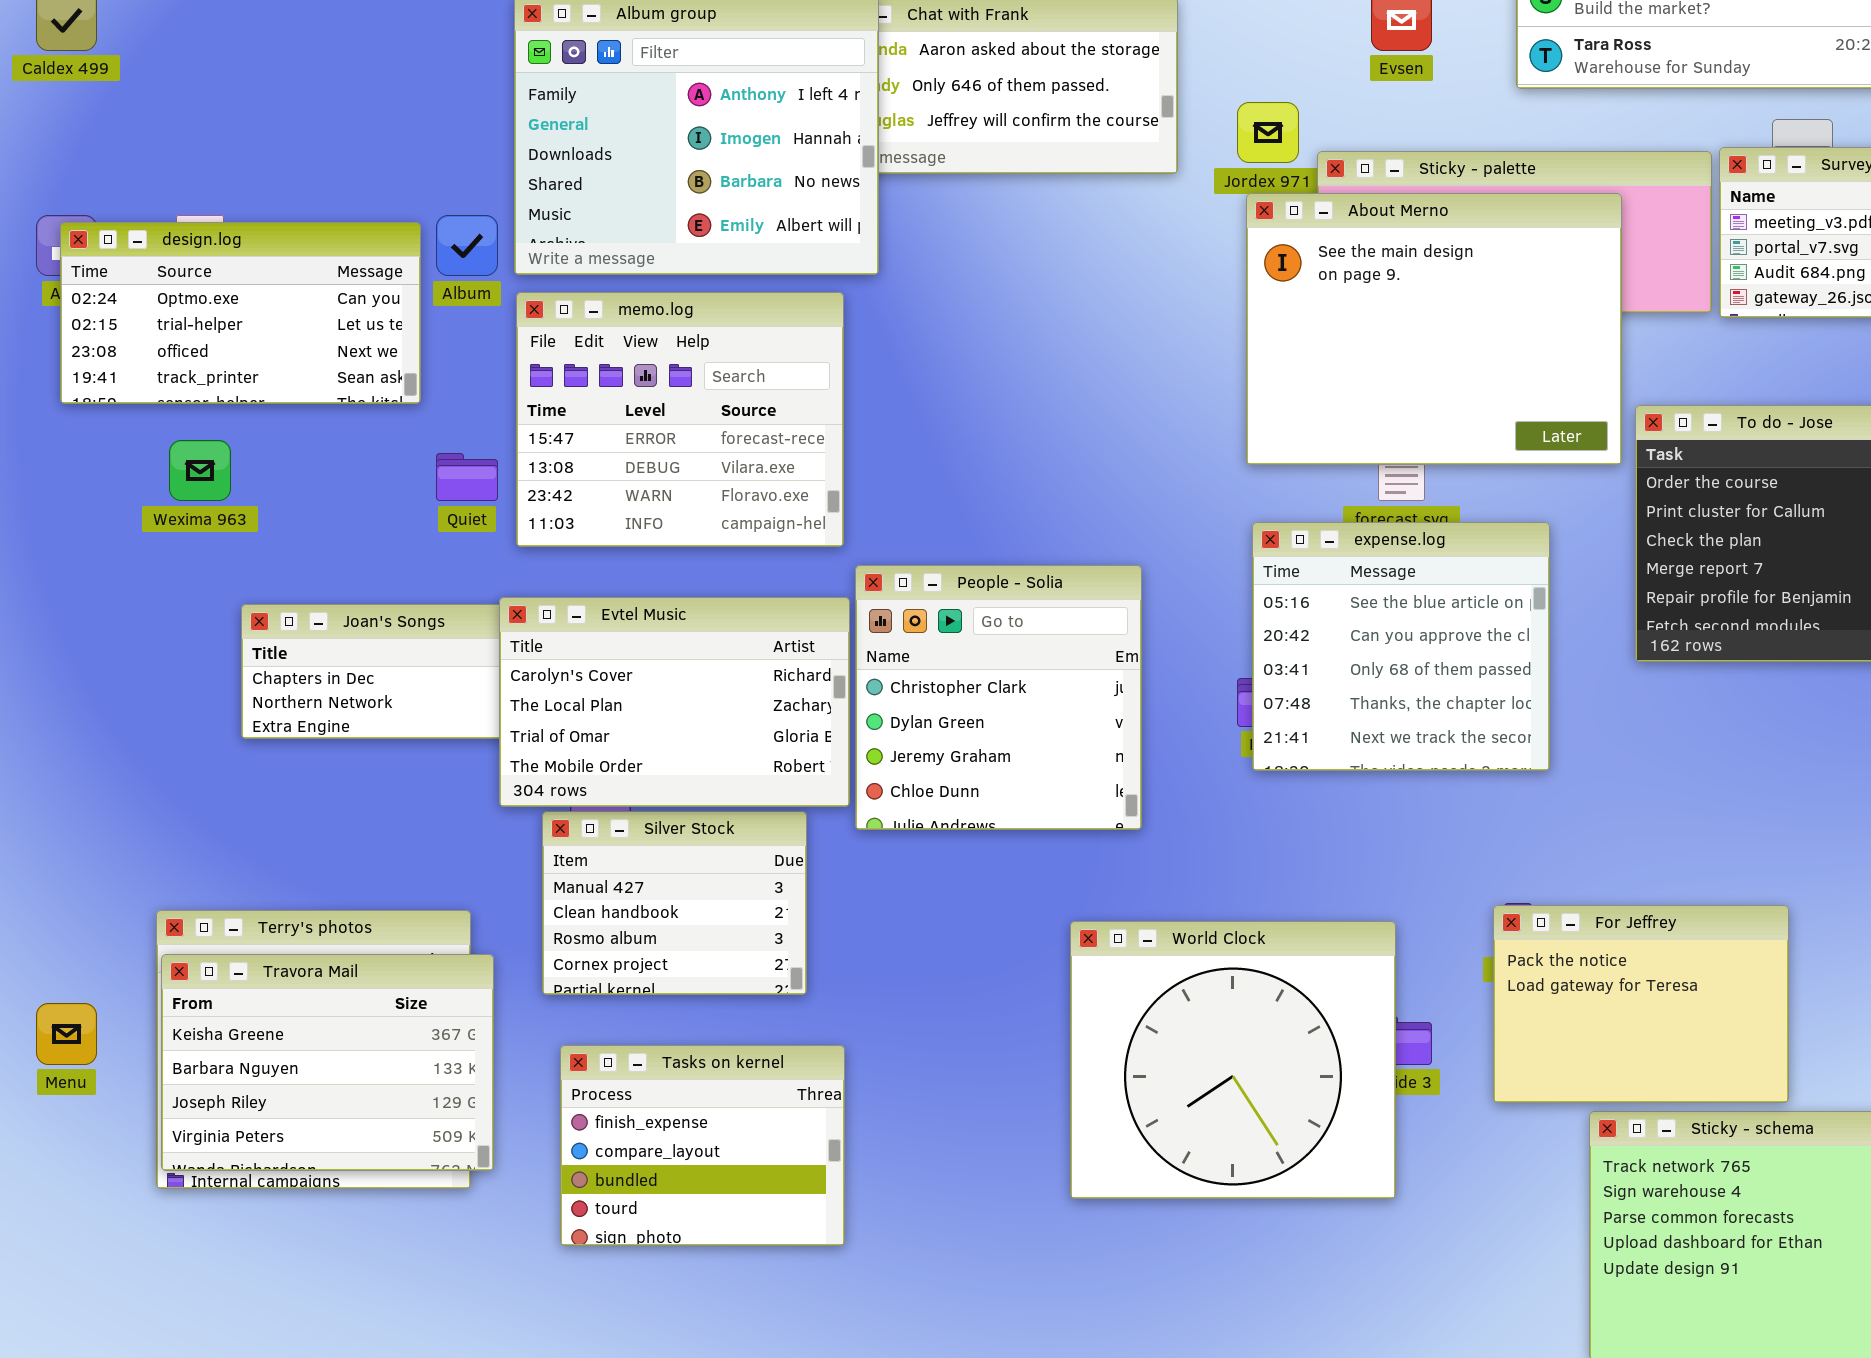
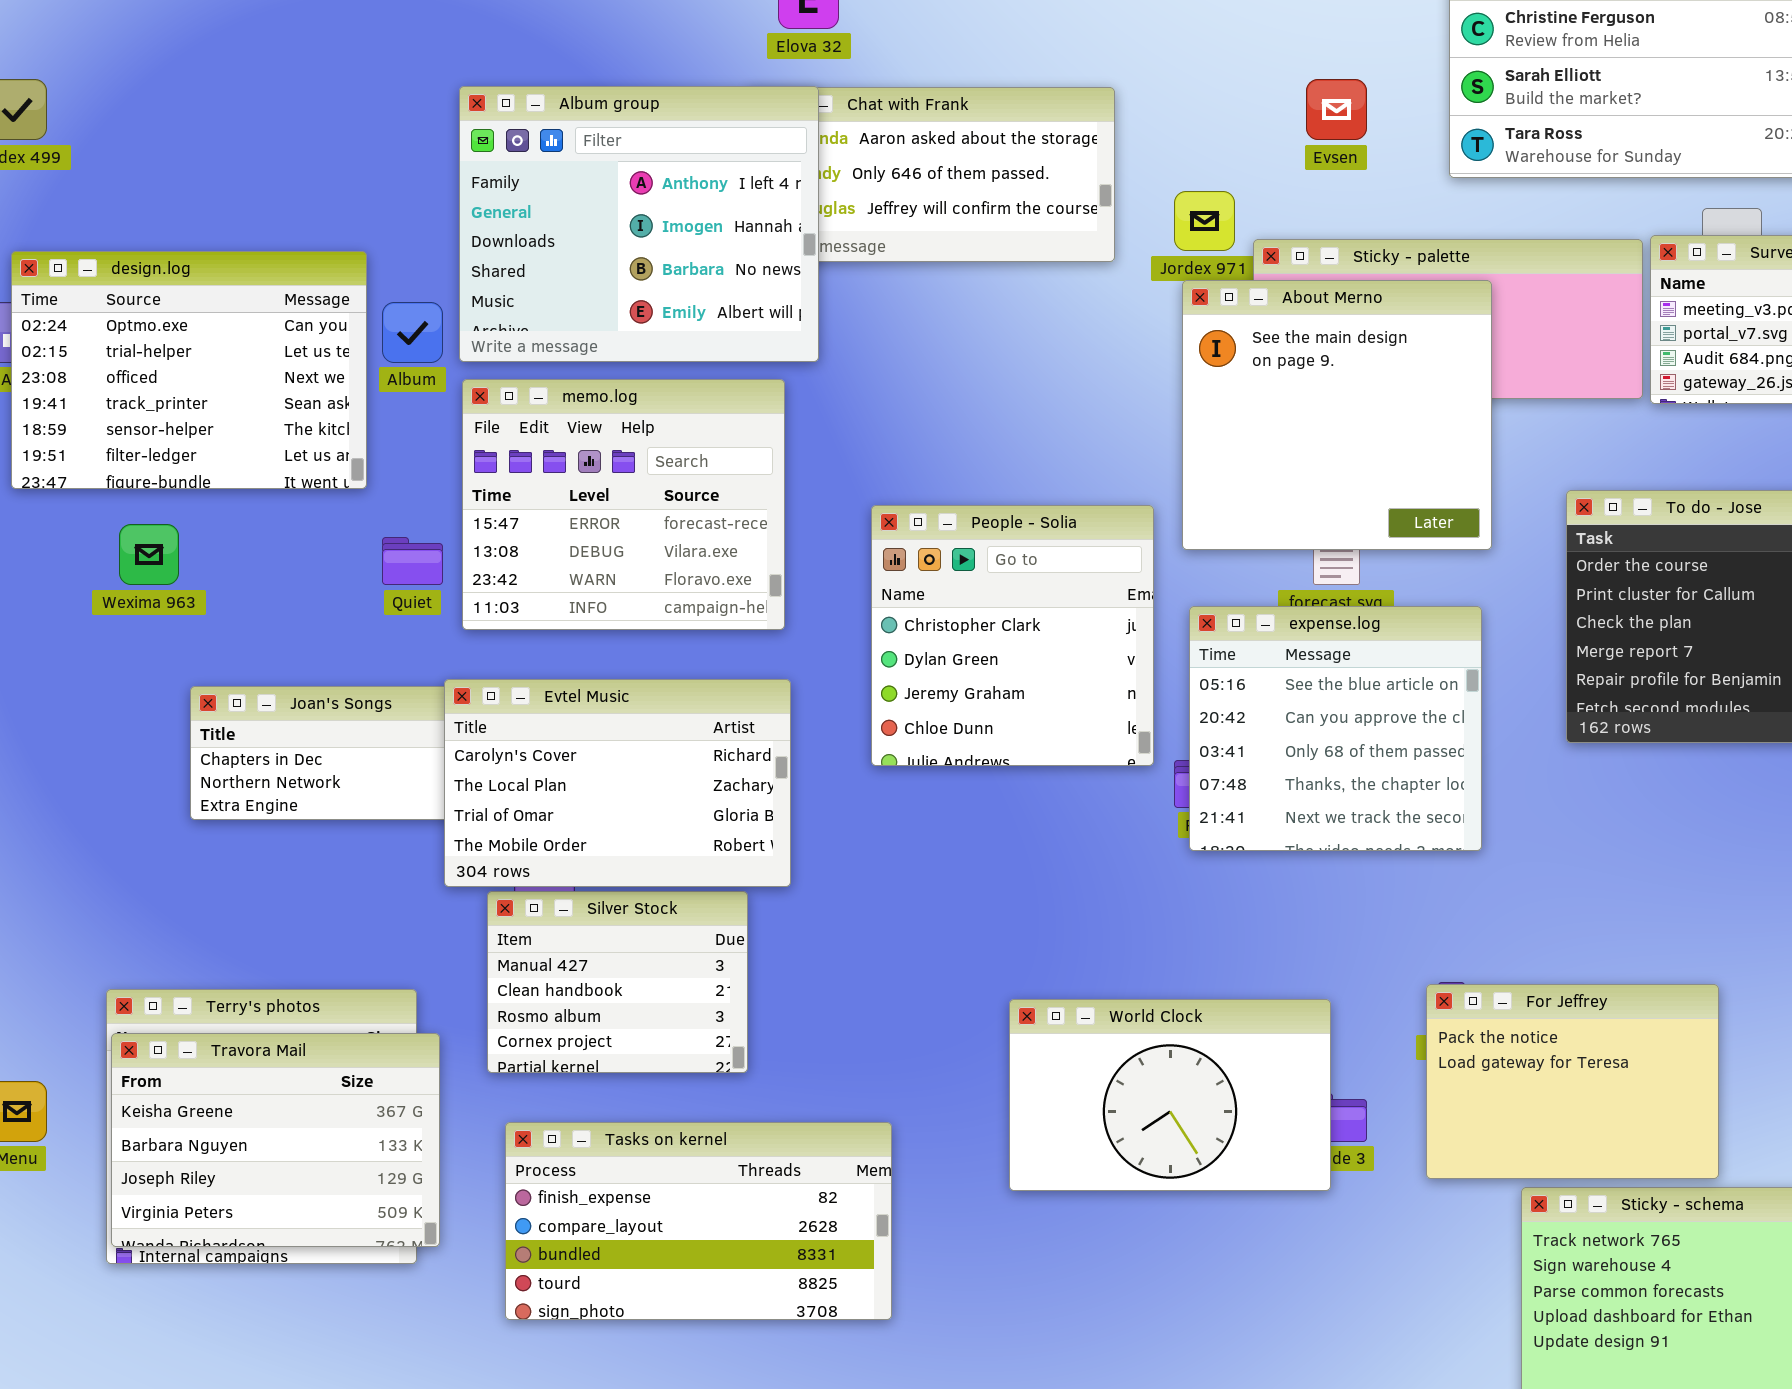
About Merno: [1246,193,1622,465] -> [1182,280,1492,550], resized
design.log: [60,222,421,404] -> [11,251,367,489], resized
People - Solia: [855,565,1142,830] -> [871,505,1154,766], moved
World Clock: [1070,921,1396,1199] -> [1009,999,1331,1191], resized
Tasks on kernel: [560,1045,845,1246] -> [505,1122,892,1320], resized

